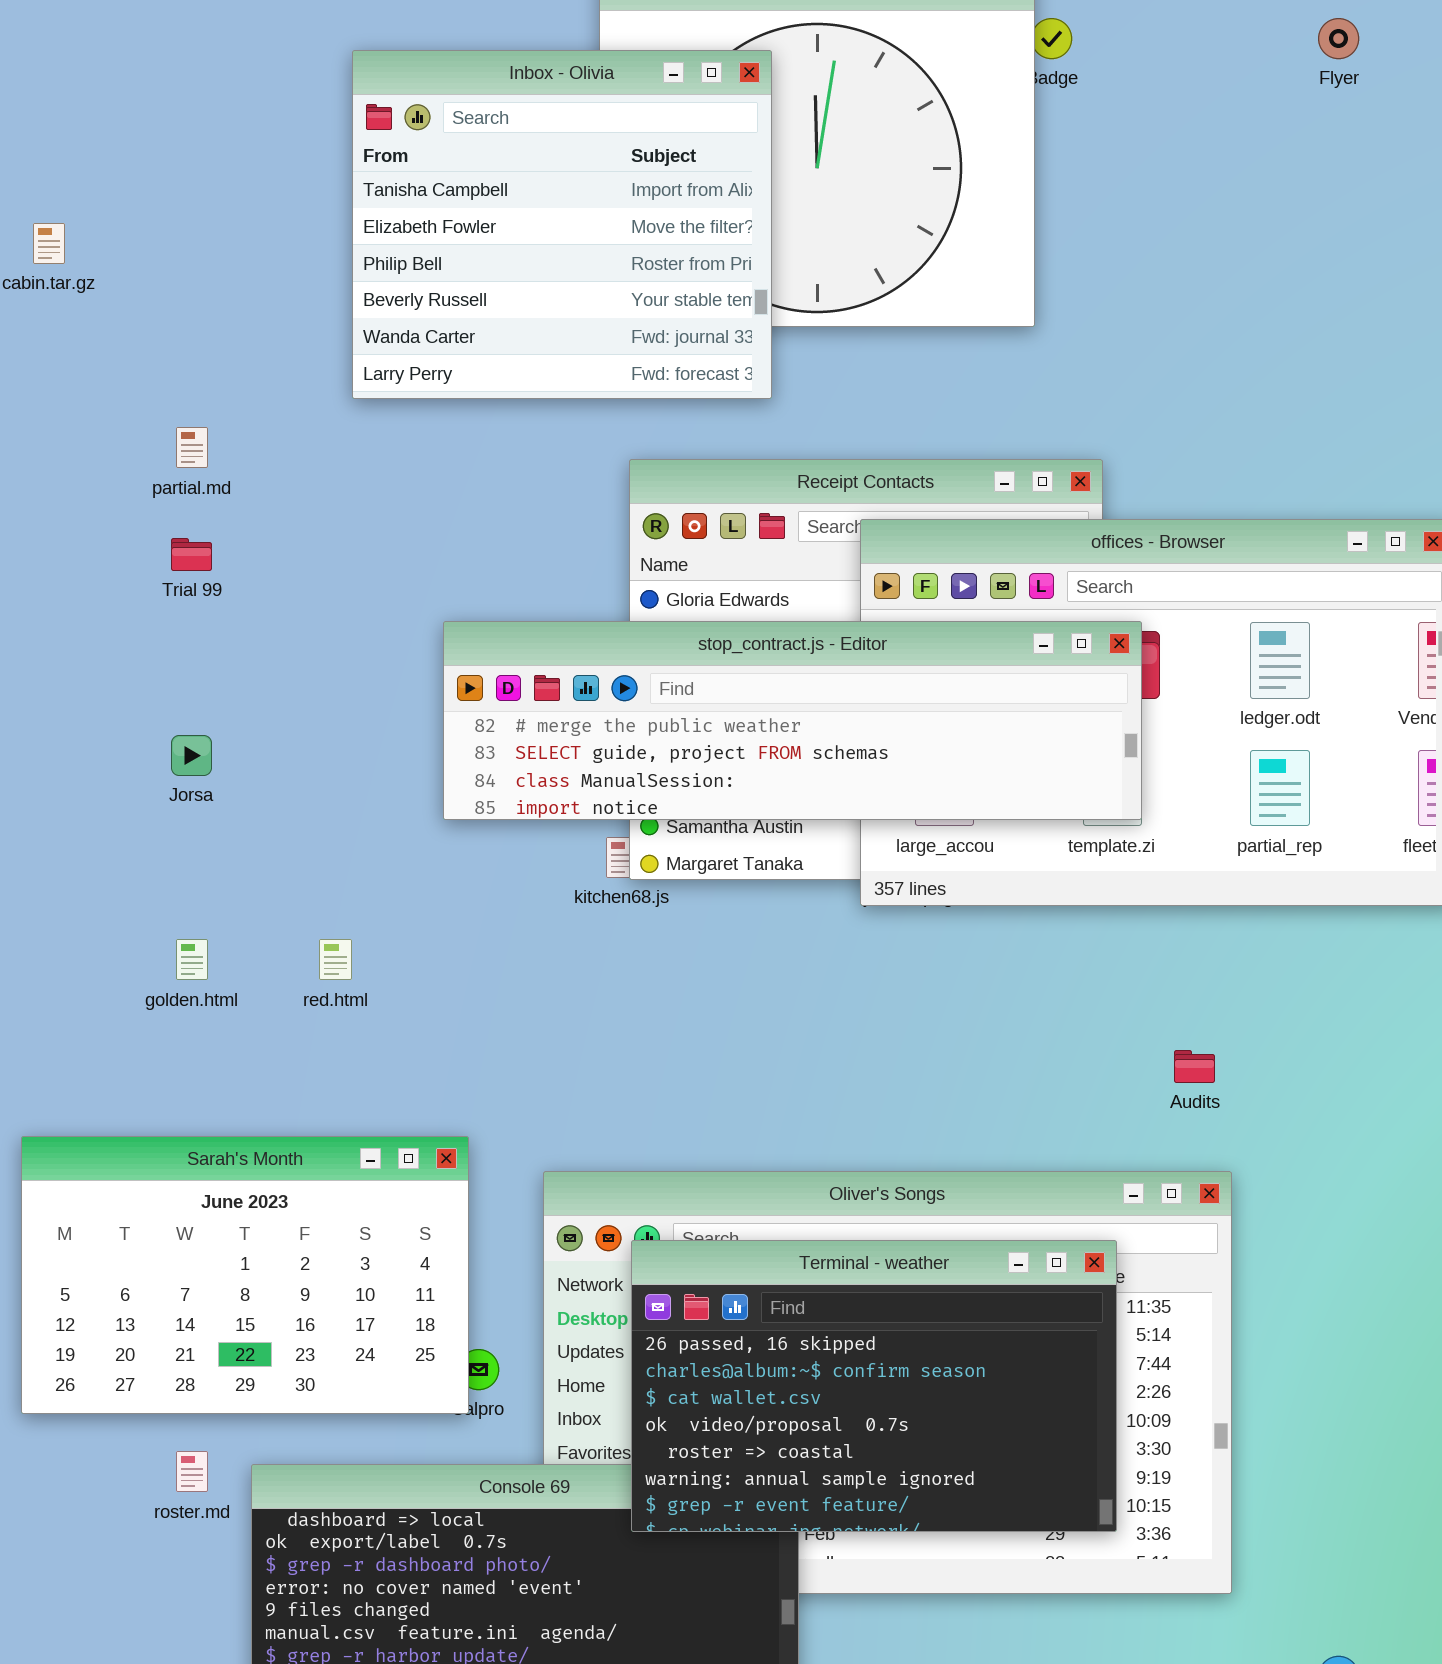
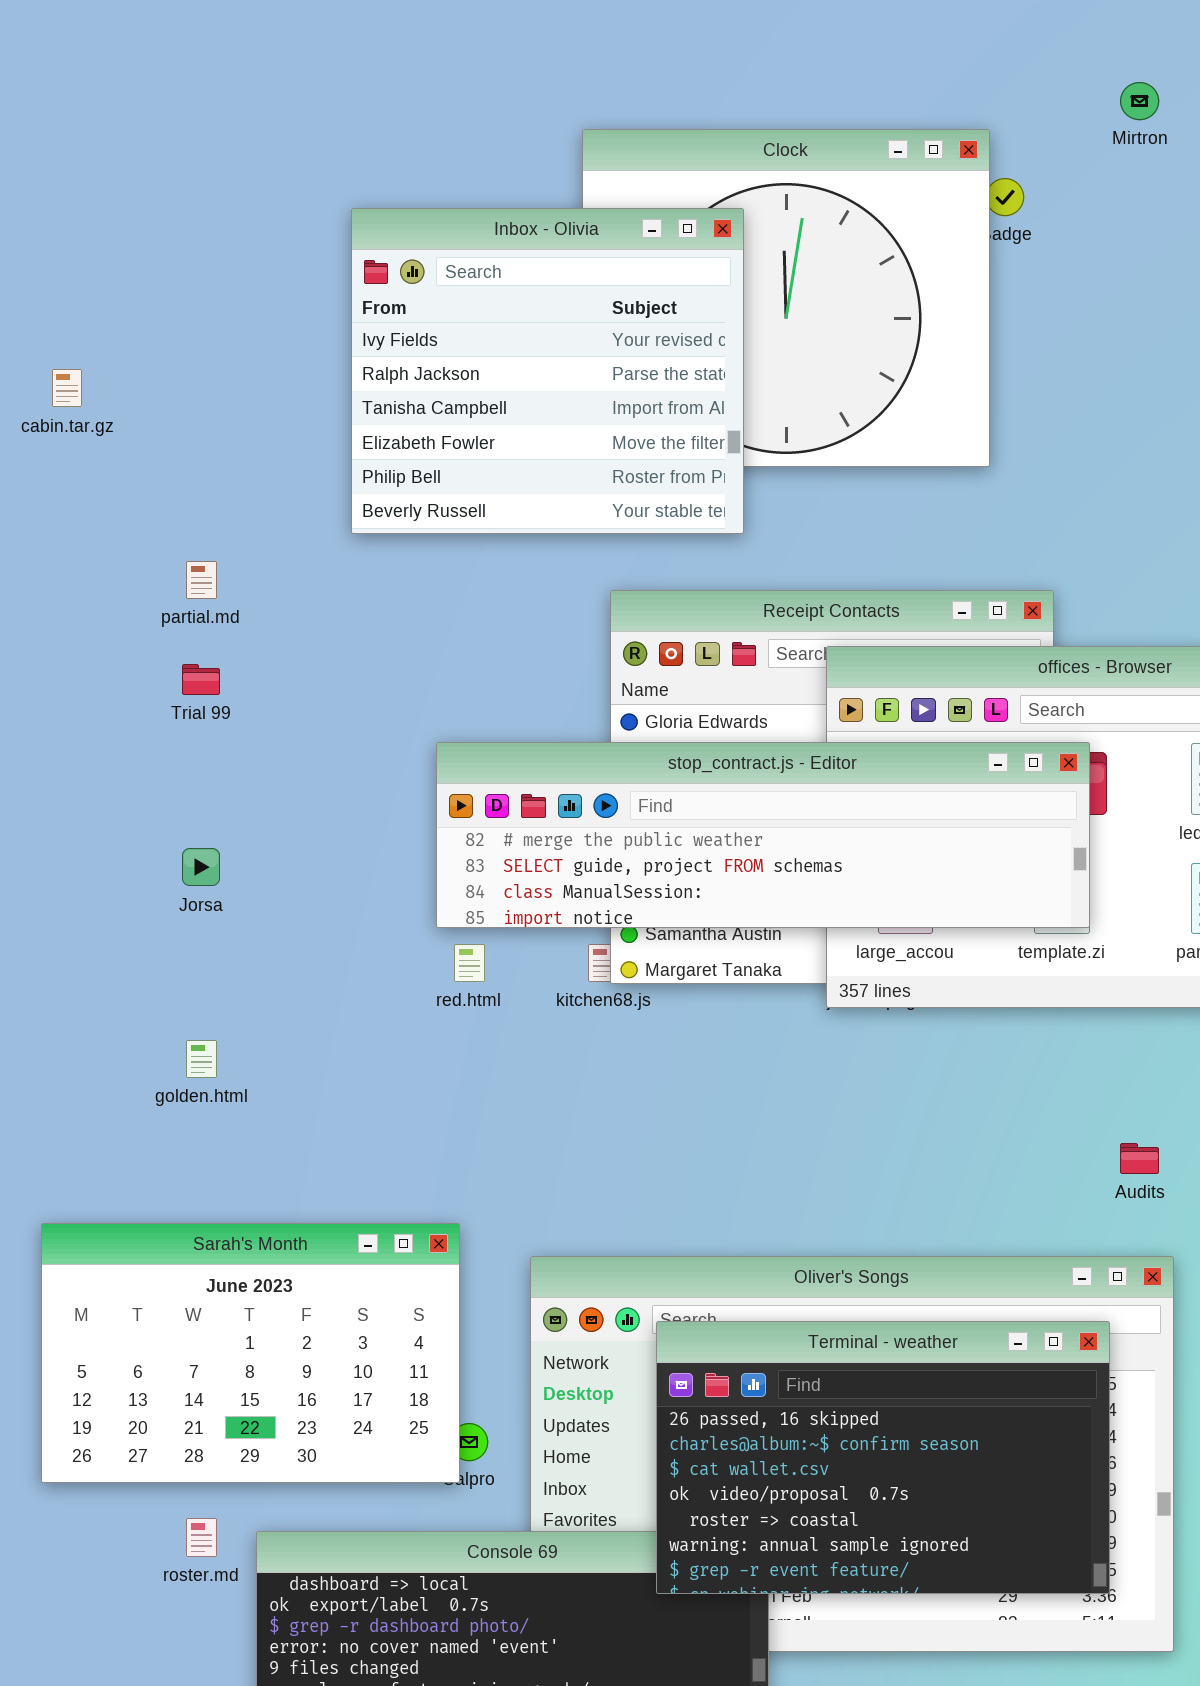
Inbox - Olivia: [352,50,772,399] -> [351,208,744,534], scrolled up 2 rows
red.html: [319,939,352,980] -> [454,944,485,982], moved
Terminal - weather: [631,1240,1117,1532] -> [656,1321,1110,1594], moved

